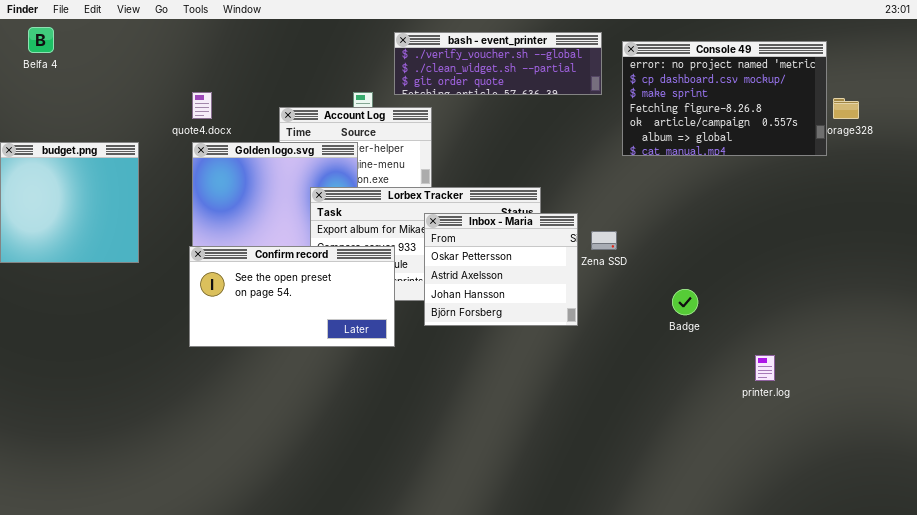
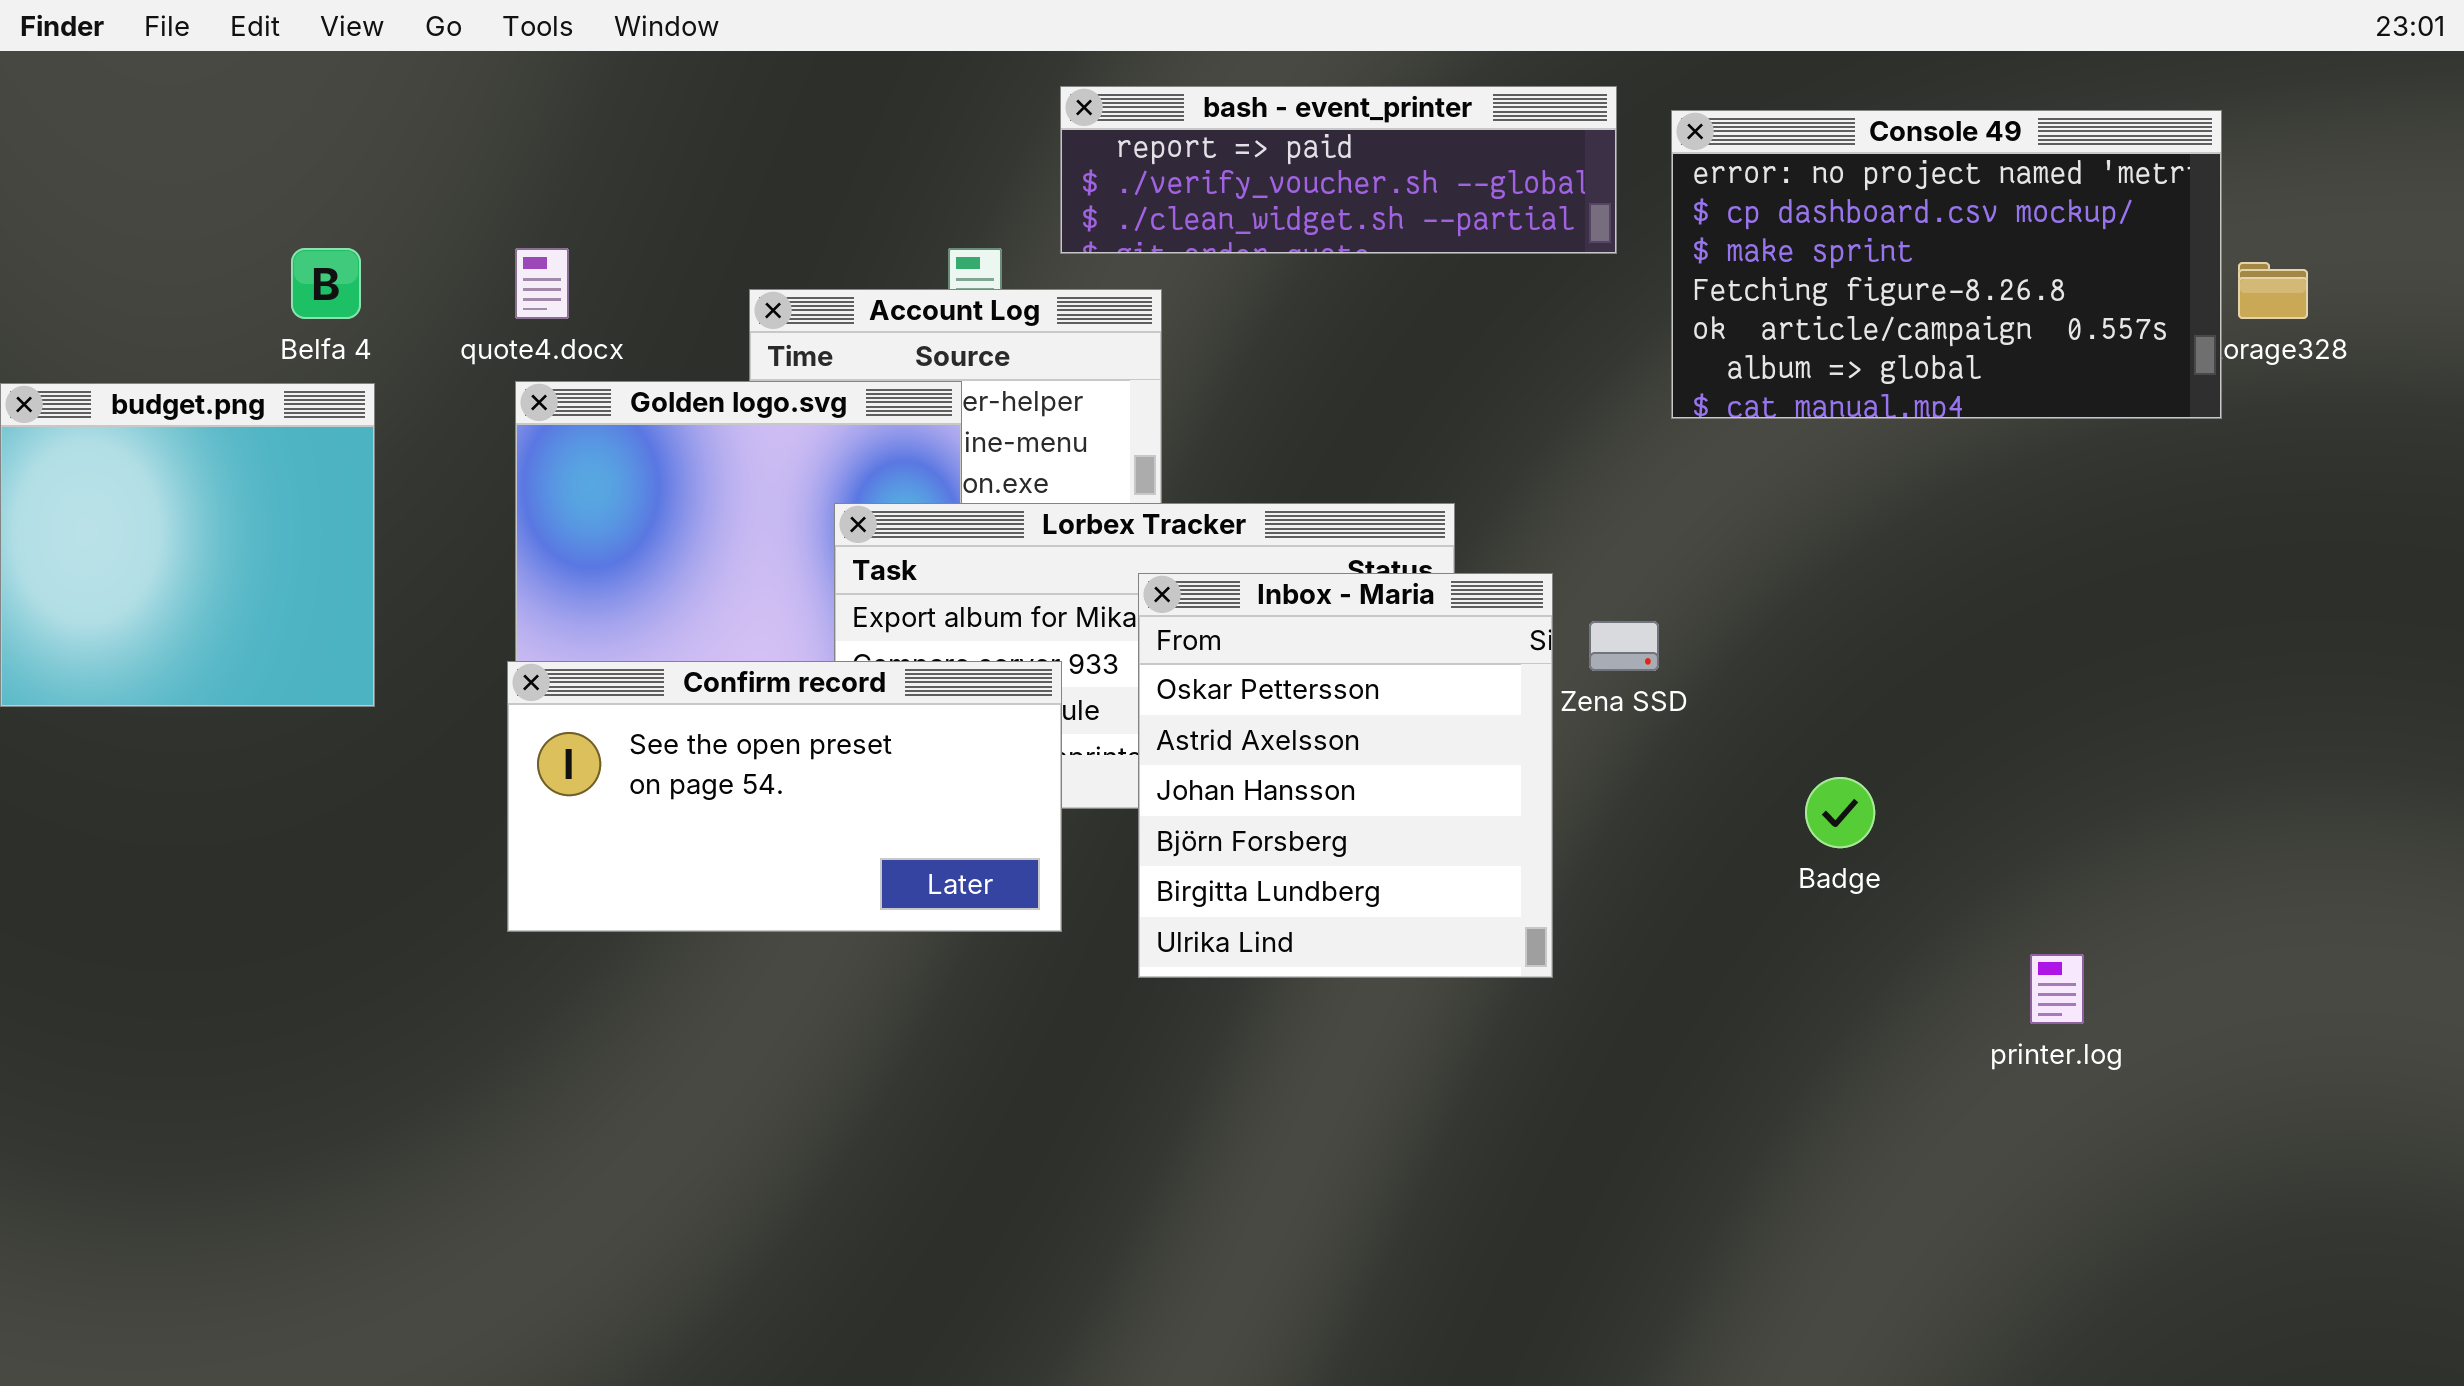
Belfa 4: [28,27,54,53] -> [291,248,361,319], moved
bash - event_printer: [394,32,602,95] -> [1060,86,1617,254], scrolled up 1 row
Inbox - Maria: [424,213,578,326] -> [1138,573,1553,978], resized

